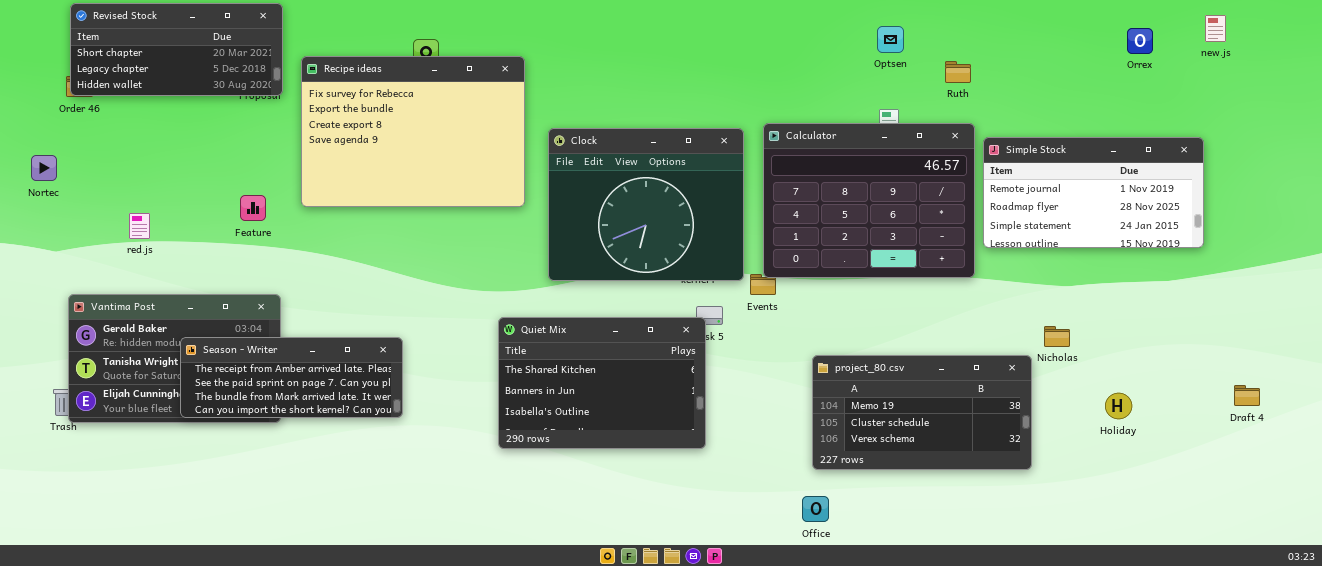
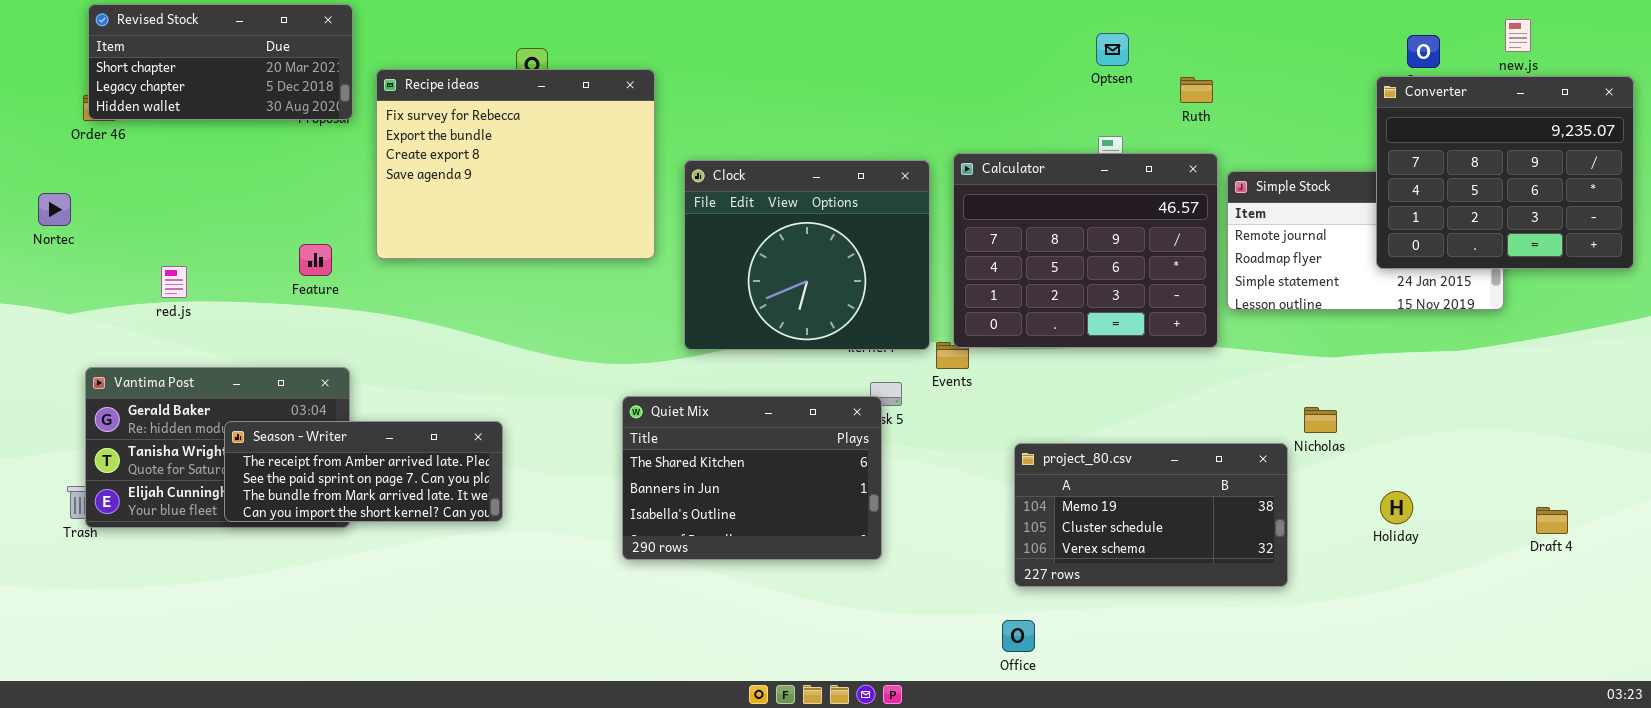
Converter: none -> [1376,76,1634,269], opened
Draft 4: [1234,385,1260,406] -> [1536,507,1568,534], moved

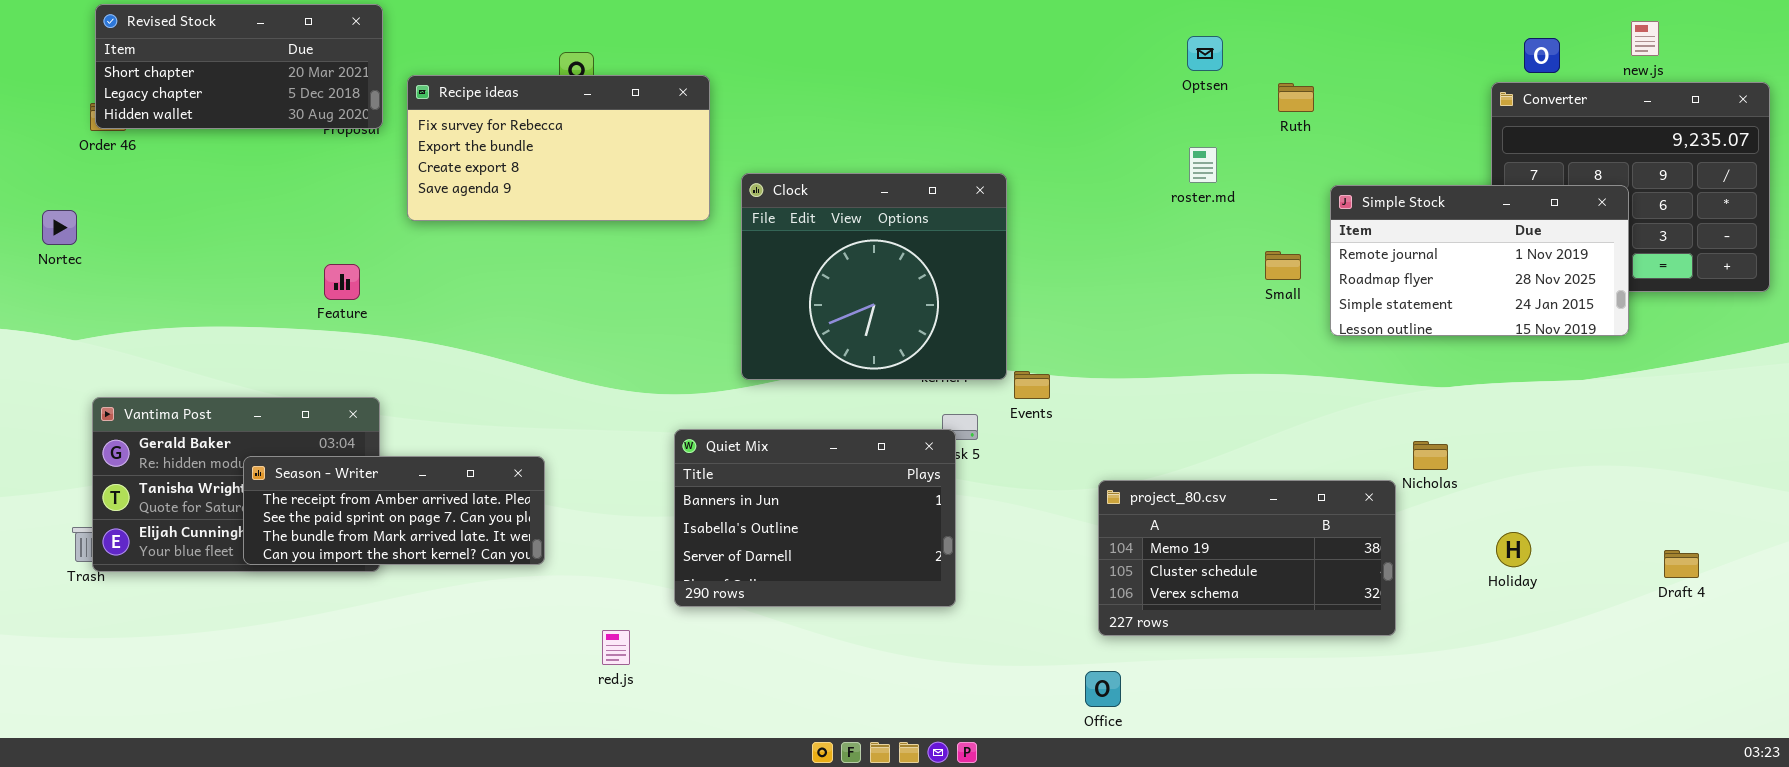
Recipe ideas: [376,69,655,259] -> [407,75,710,221], resized
Calculator: [953,153,1218,348] -> none, closed
Simple Stock: [1227,171,1504,310] -> [1330,185,1629,336], raised
red.js: [161,266,187,298] -> [602,630,630,665], moved
Quiet Mix: [622,396,882,560] -> [674,429,956,607], scrolled down 1 row

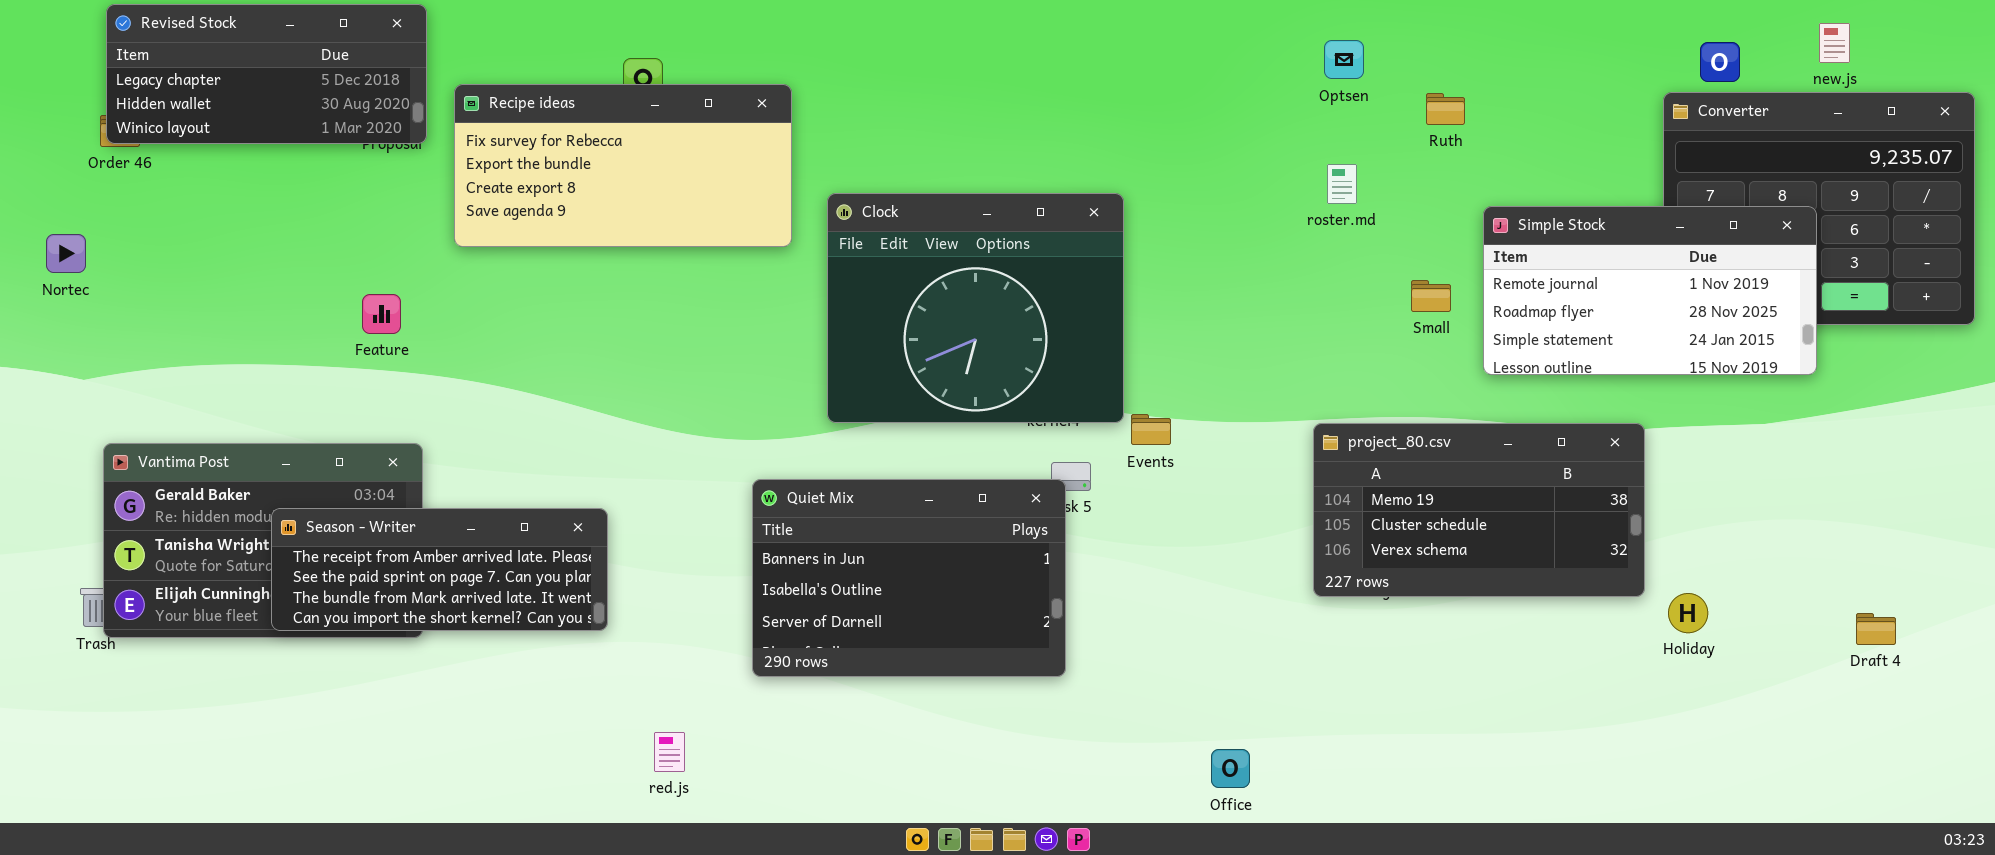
Revised Stock: [95,4,383,129] -> [106,4,427,144], scrolled down 1 row
project_80.csv: [1098,480,1396,636] -> [1313,423,1645,597], moved
red.js: [602,630,630,665] -> [654,732,685,772], moved

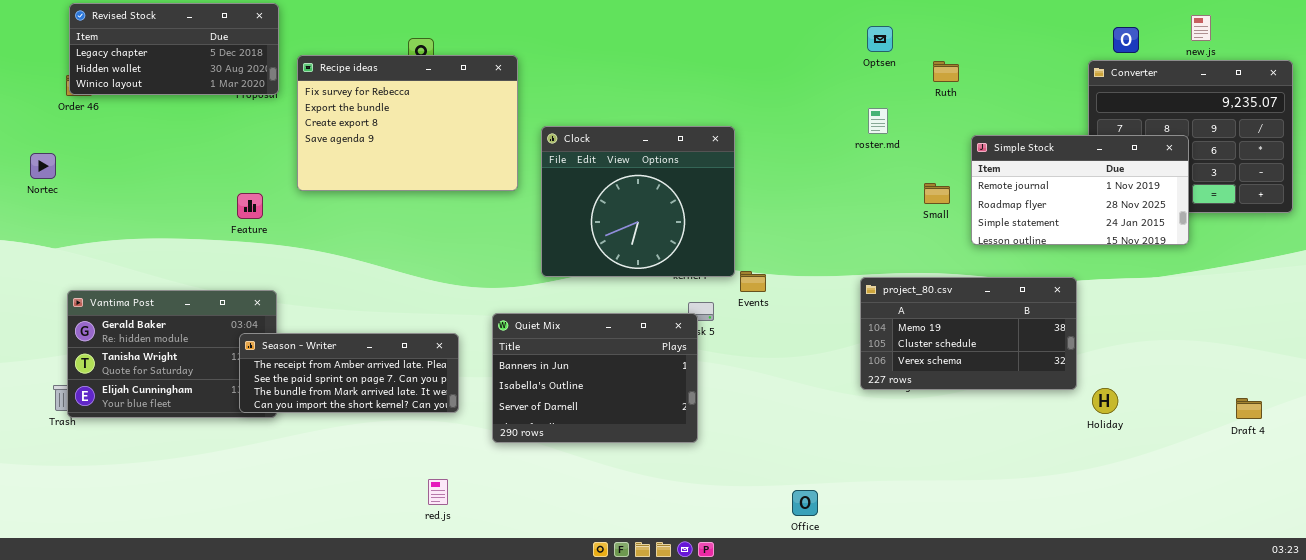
Recipe ideas: [454,84,792,247] -> [297,55,518,191], resized
Season - Writer: [271,508,608,631] -> [239,333,459,413], moved
Draft 4: [1856,613,1896,645] -> [1236,398,1262,419], moved

